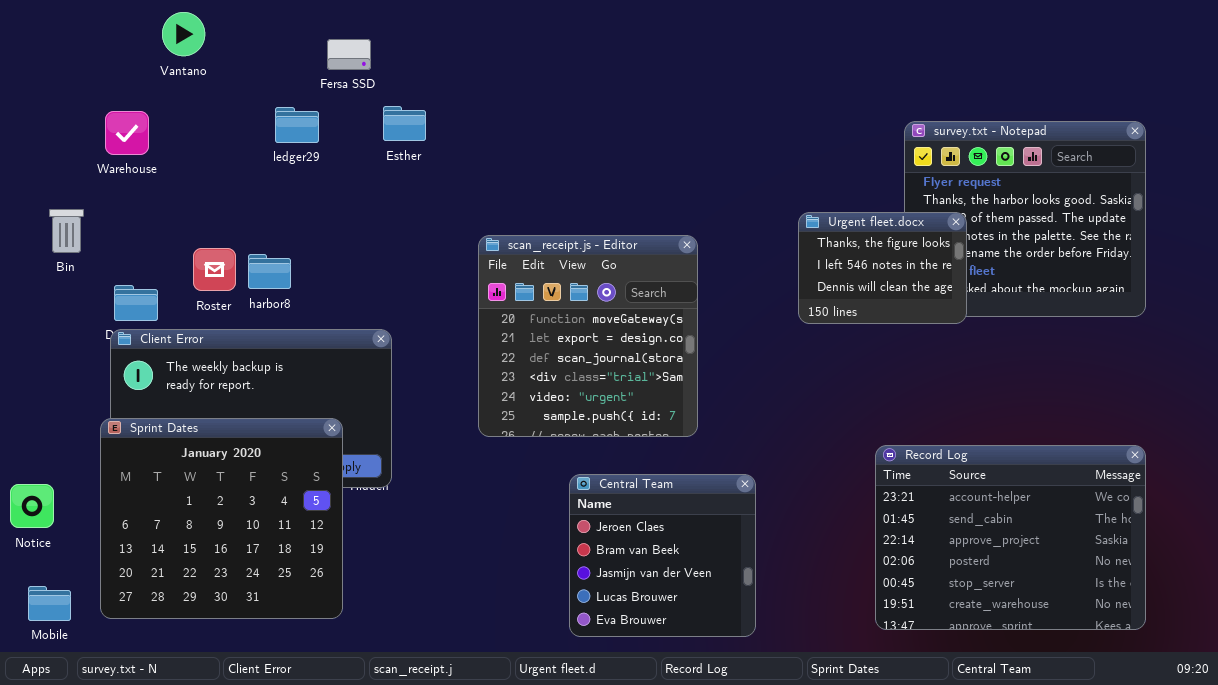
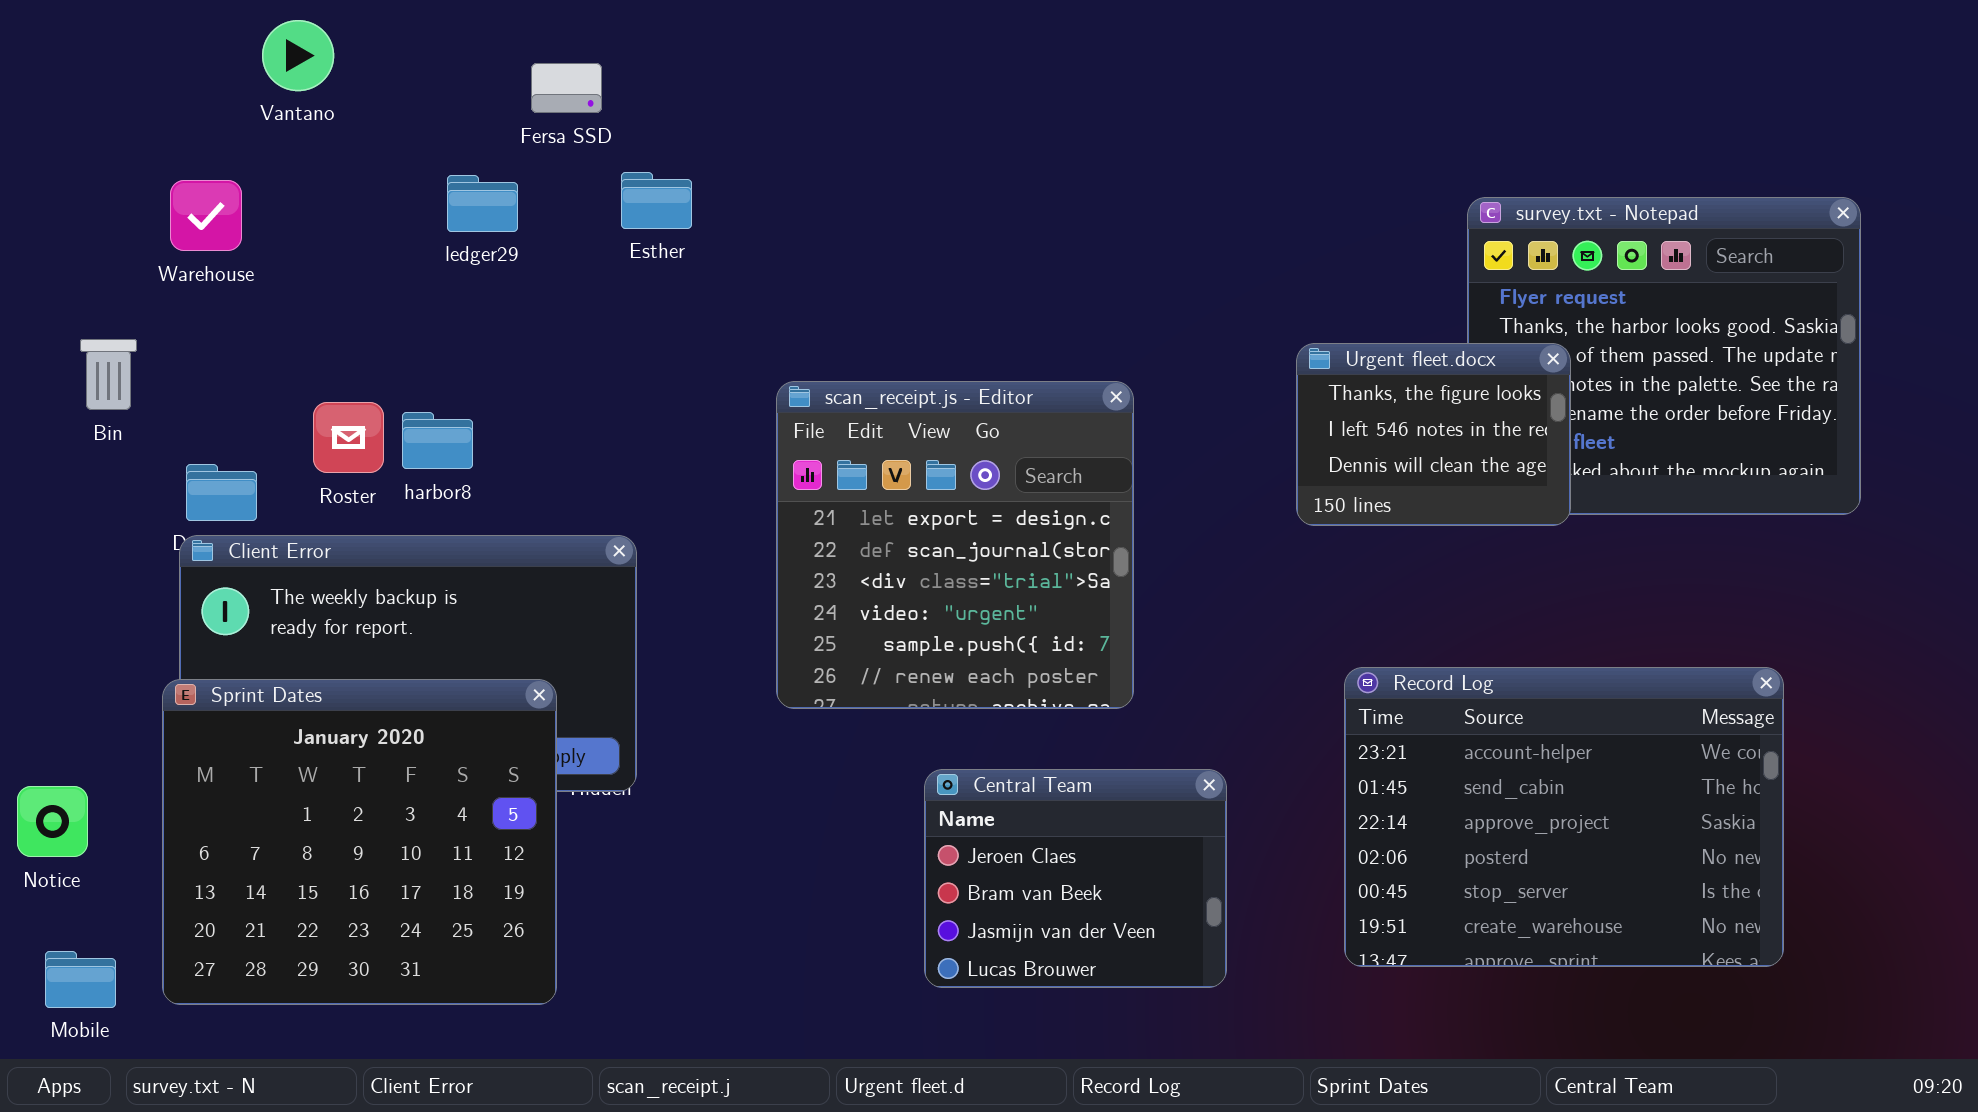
scan_receipt.js - Editor: [478,235,698,437] -> [776,381,1134,709], scrolled down 1 row
Record Log: [875,445,1146,630] -> [1344,667,1784,967], moved
Central Team: [569,474,756,637] -> [924,769,1227,988], resized

